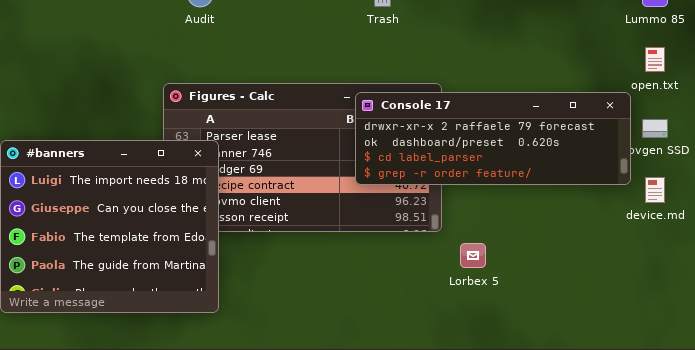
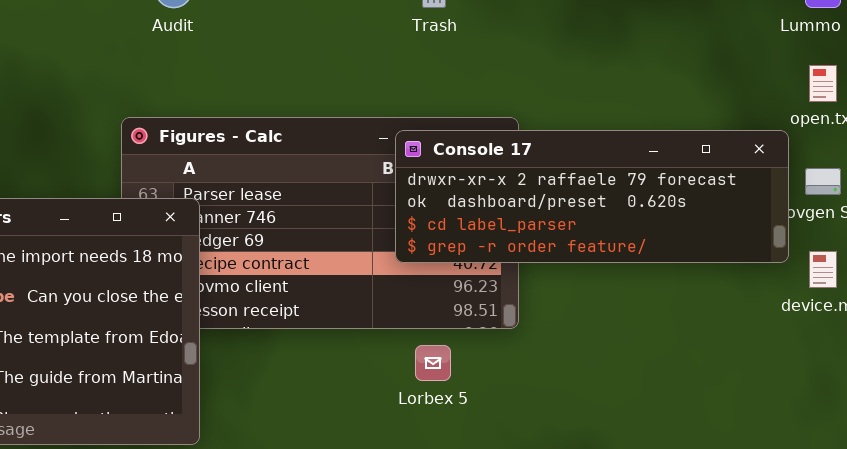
Lorbex 5: [460,243,486,268] -> [415,345,451,381], moved

